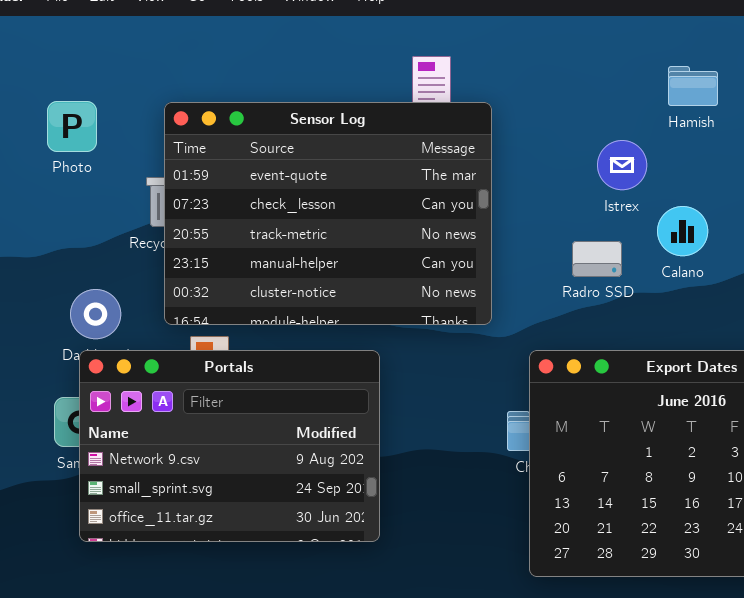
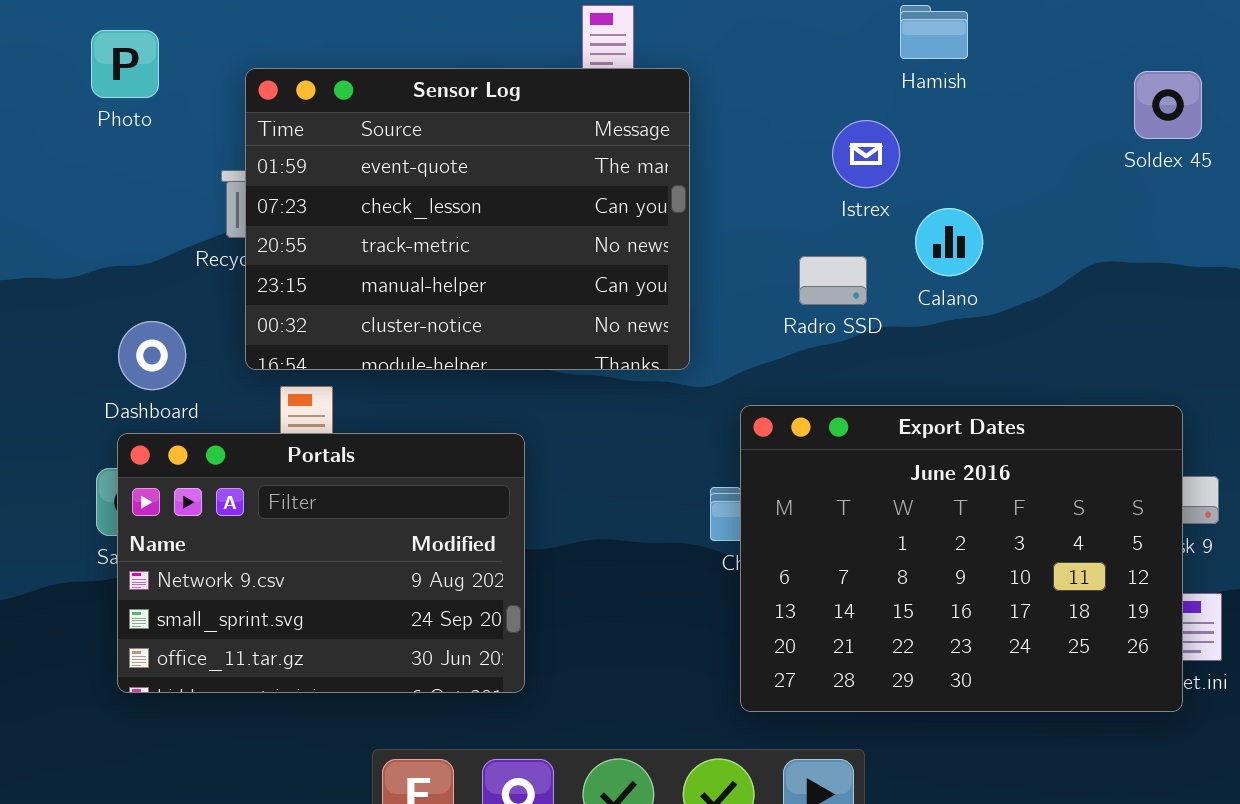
Hamish: [668,66,718,106] -> [900,5,968,59], moved
Photo: [47,101,97,152] -> [91,30,159,98], moved
Portals: [79,350,380,542] -> [117,433,525,693], moved

